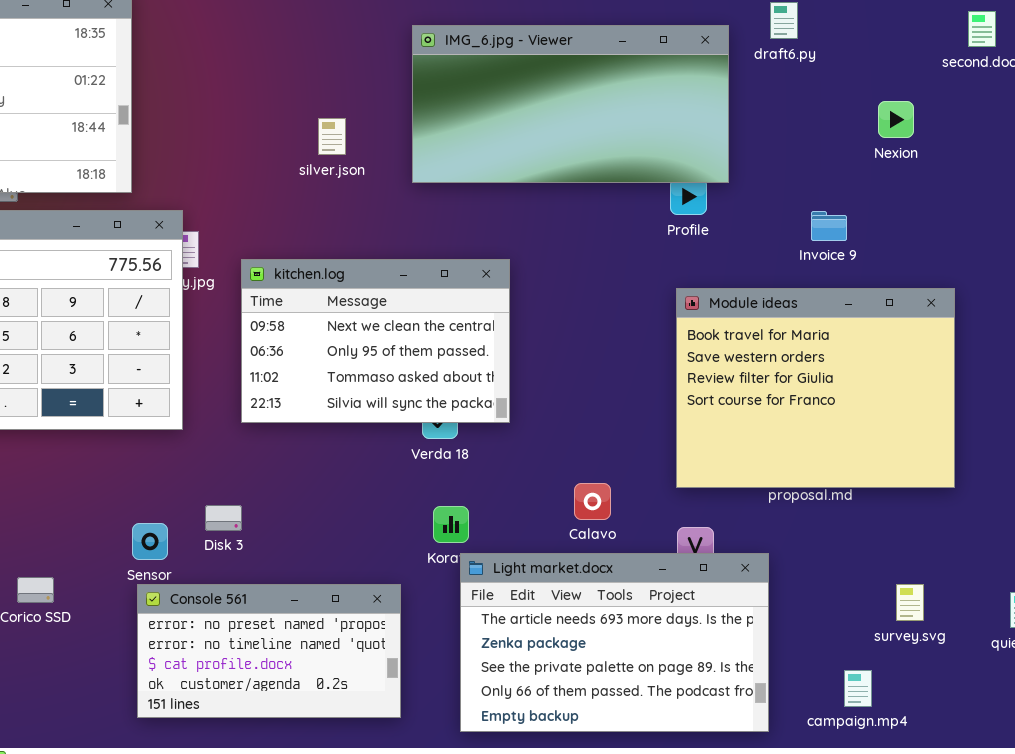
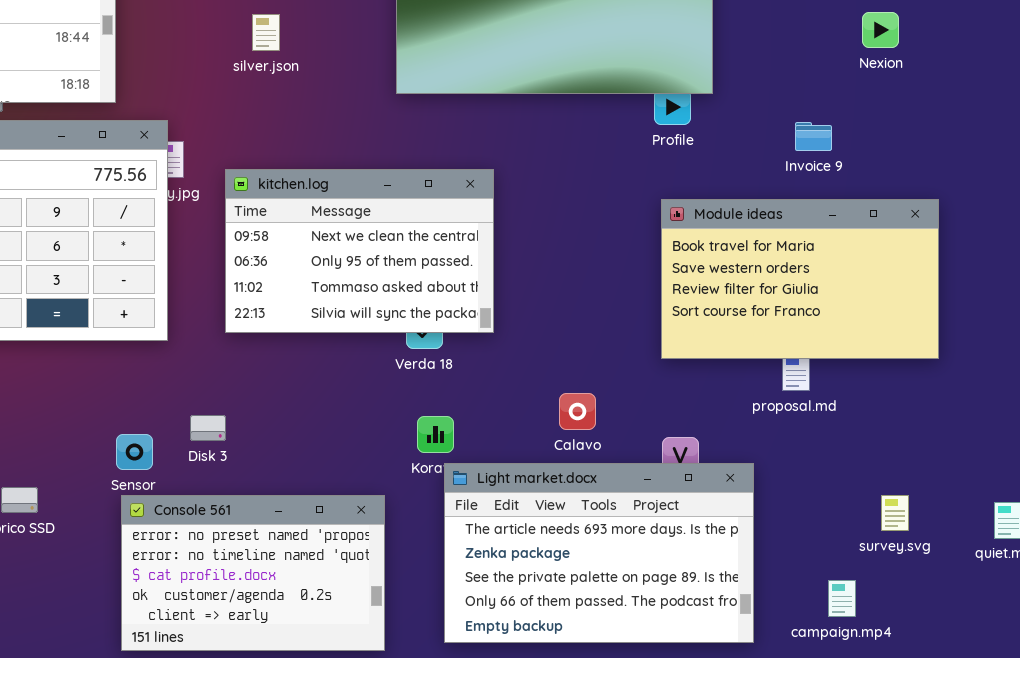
silver.json: [318,118,346,155] -> [252,14,280,51], moved
Module ideas: [676,288,955,488] -> [661,199,939,359], resized
Console 561: [137,584,401,718] -> [121,495,385,651], resized

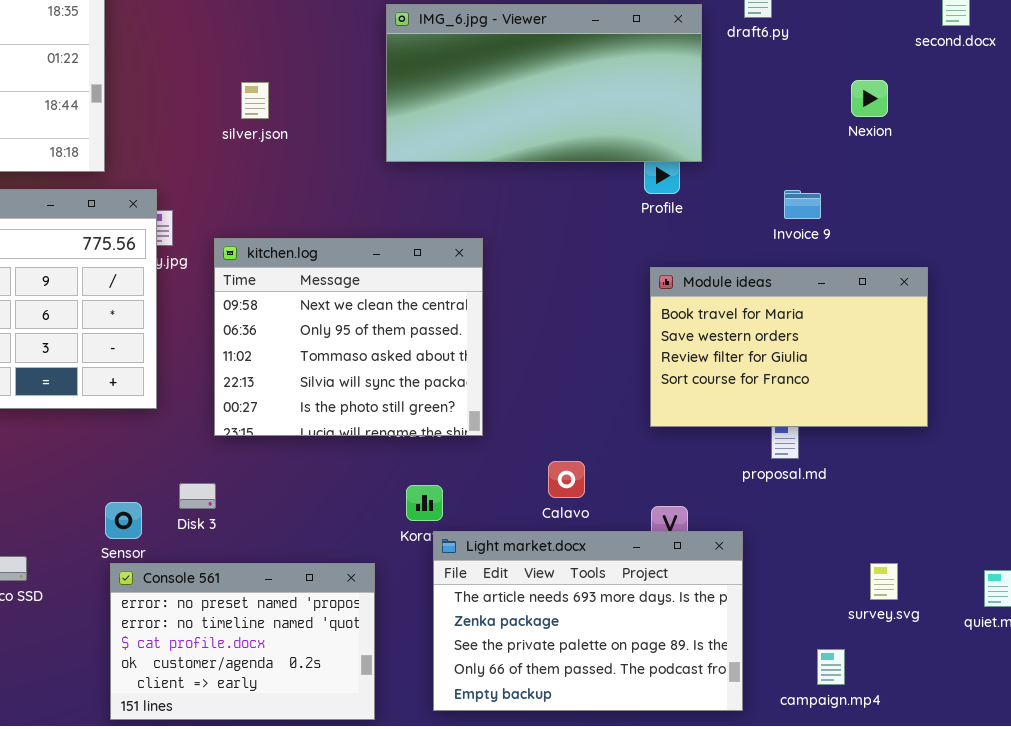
kitchen.log: [225,169,494,333] -> [214,238,483,436], resized

